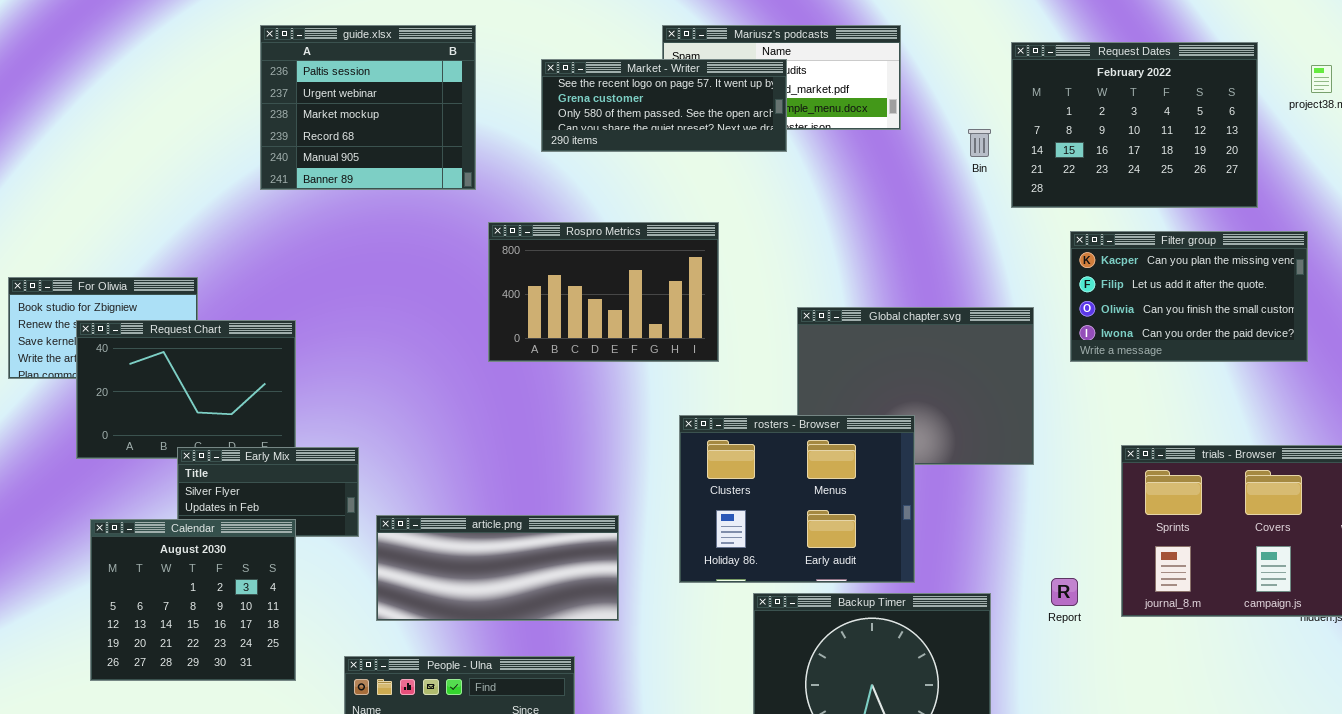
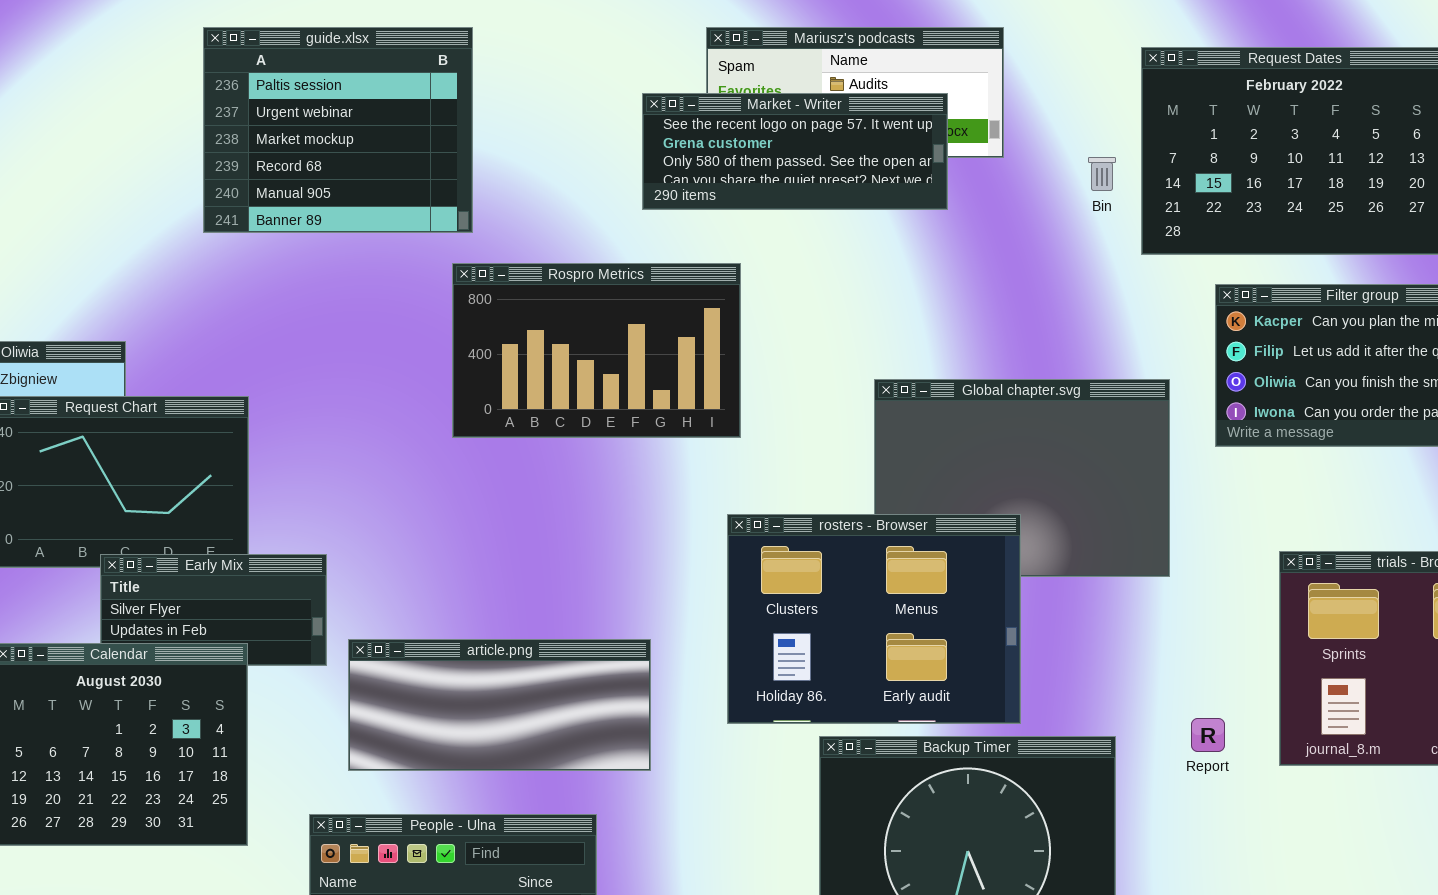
Market - Writer: [541,59,787,152] -> [642,93,948,210], moved
Rospro Metrics: [488,222,719,362] -> [452,263,741,438], moved

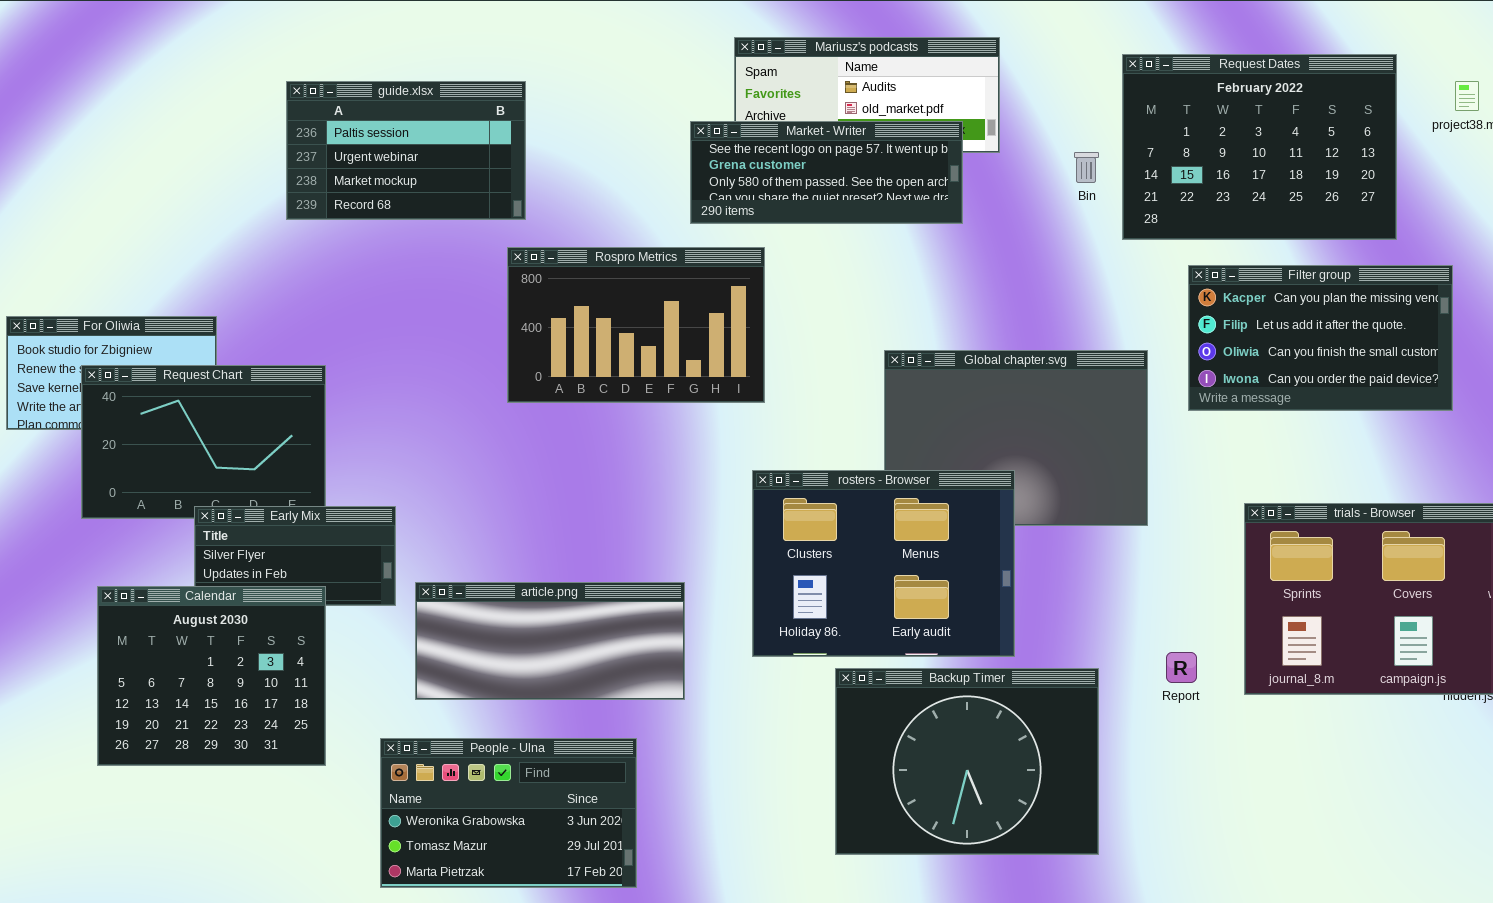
guide.xlsx: [203,27,473,233] -> [286,81,526,220], resized
Market - Writer: [642,93,948,210] -> [690,121,963,224], moved

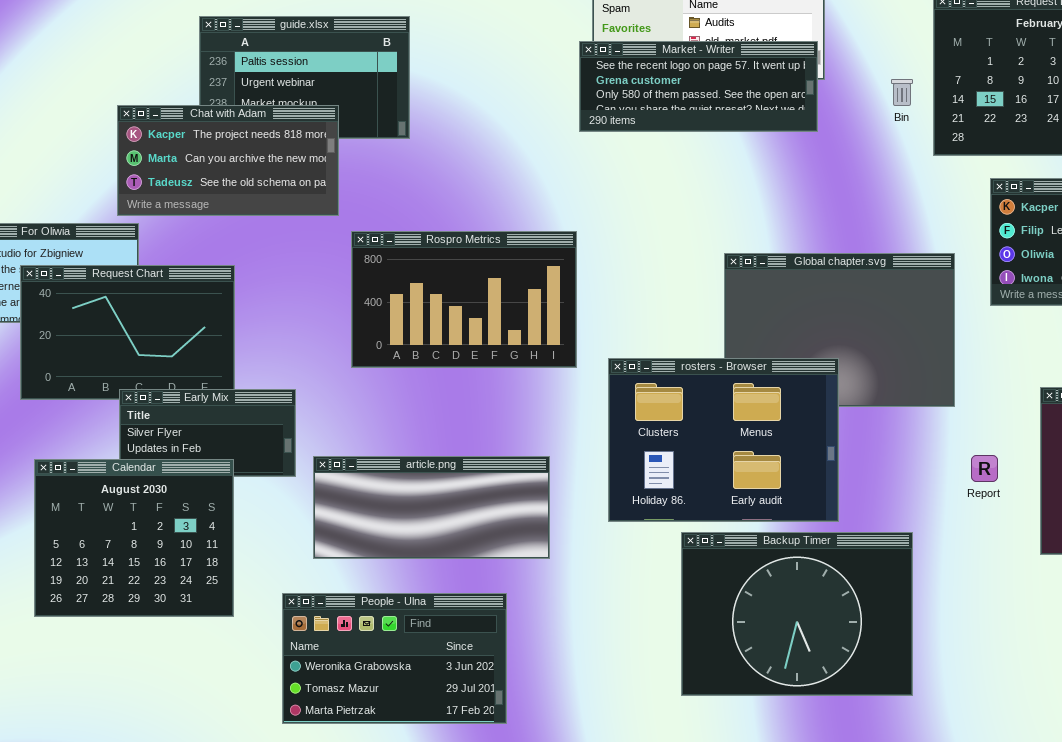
Market - Writer: [690,121,963,224] -> [579,41,818,132], moved
Chat with Adam: none -> [117,105,339,216], opened
Rospro Metrics: [507,247,765,403] -> [351,231,577,368], moved
Report: [1166,652,1197,683] -> [971,455,998,482], moved

